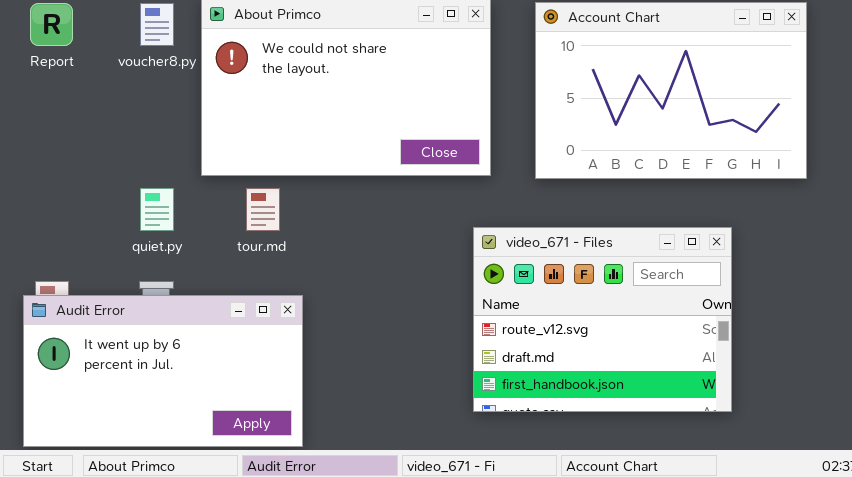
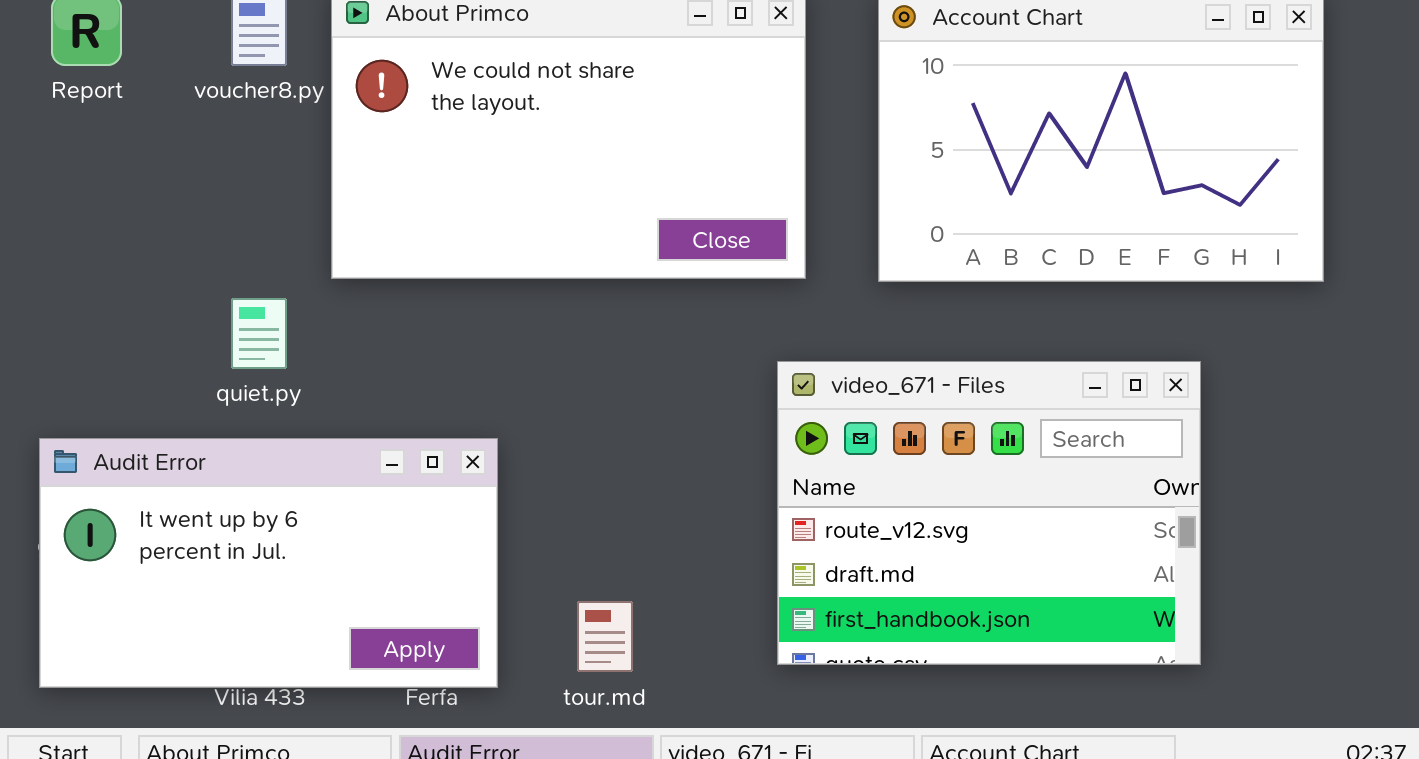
tour.md: [246,188,280,231] -> [577,601,633,672], moved
Audit Error: [23,295,303,447] -> [39,438,498,688], moved

